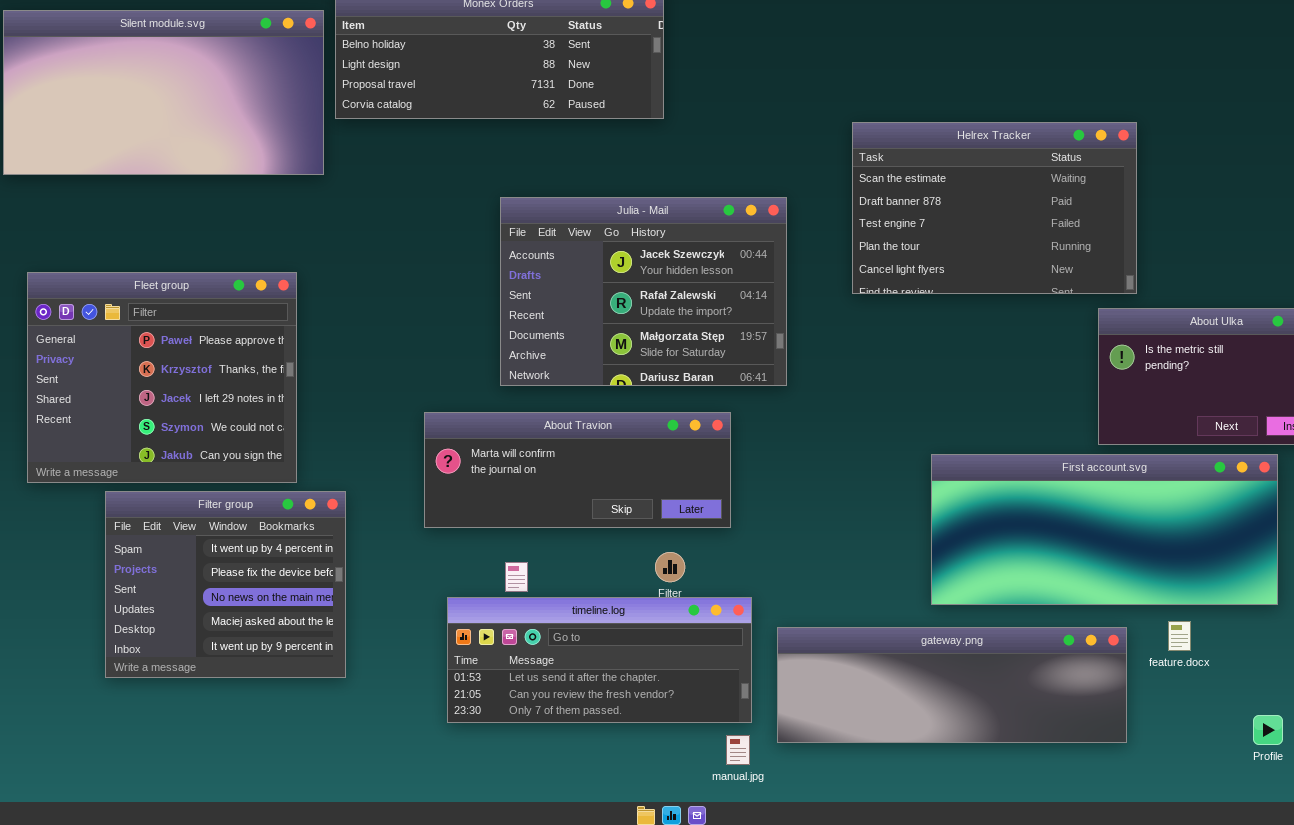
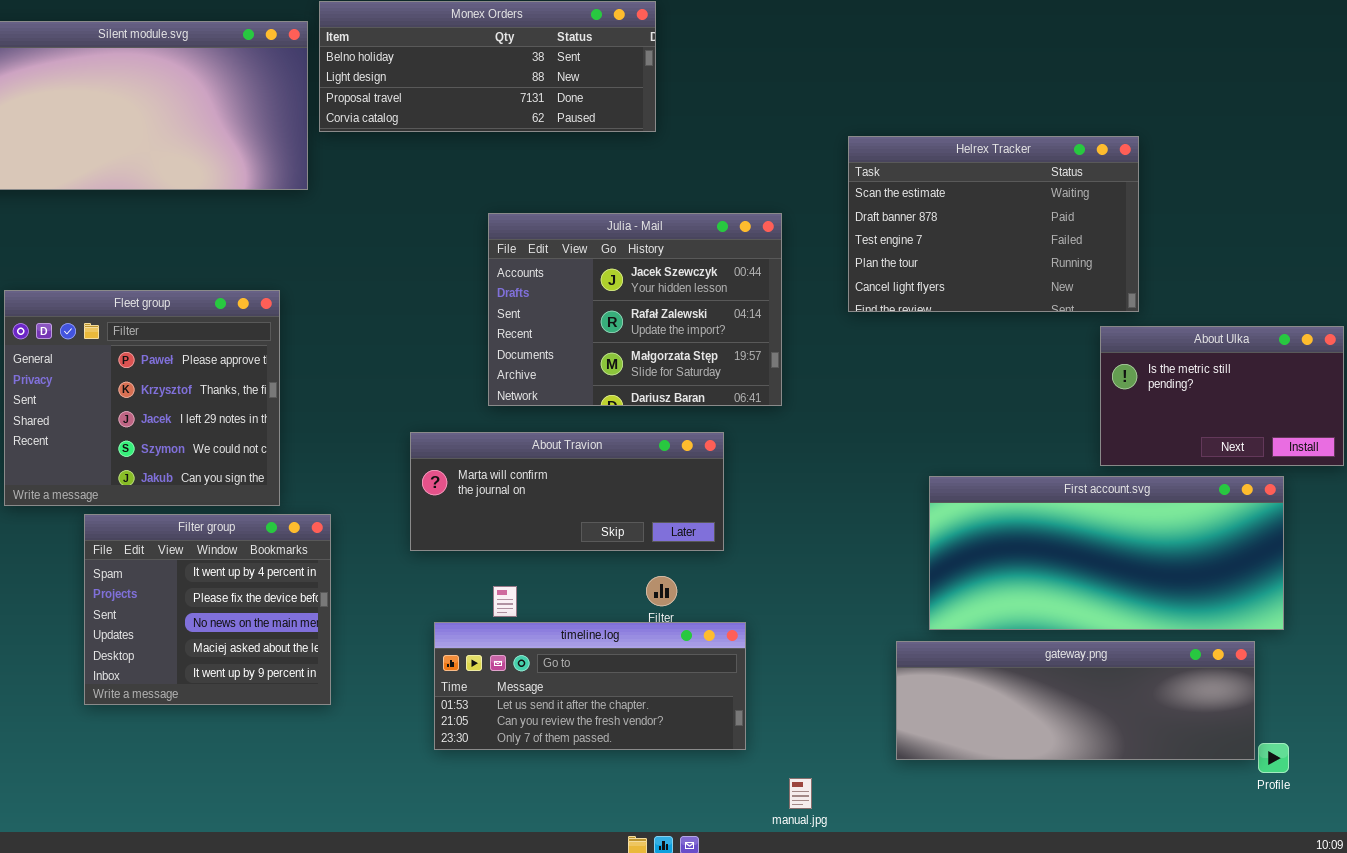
gateway.png: [777,627,1127,743] -> [896,641,1255,760], moved
manual.jpg: [726,735,750,765] -> [789,778,812,809], moved

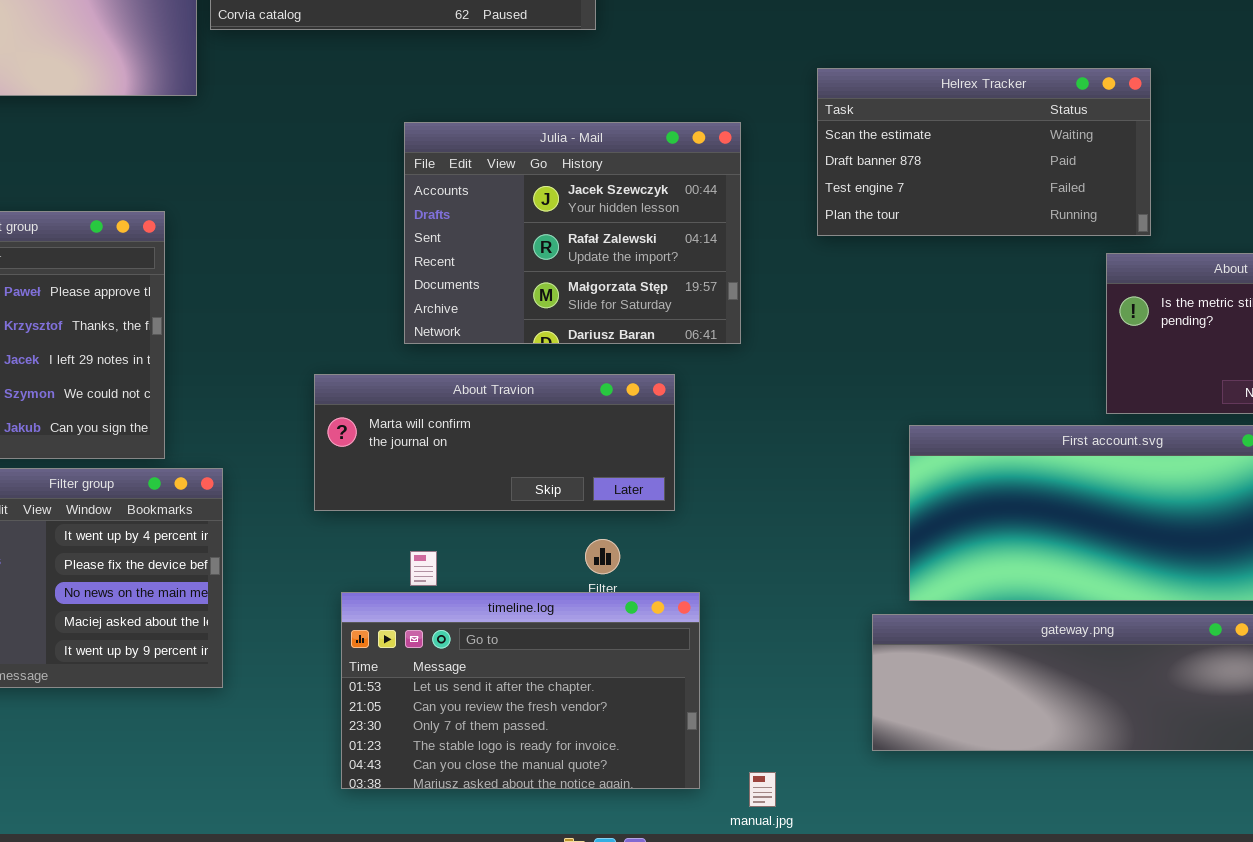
Helrex Tracker: [848,136,1139,312] -> [817,68,1151,236], resized
timeline.log: [434,622,746,750] -> [341,592,700,789], resized

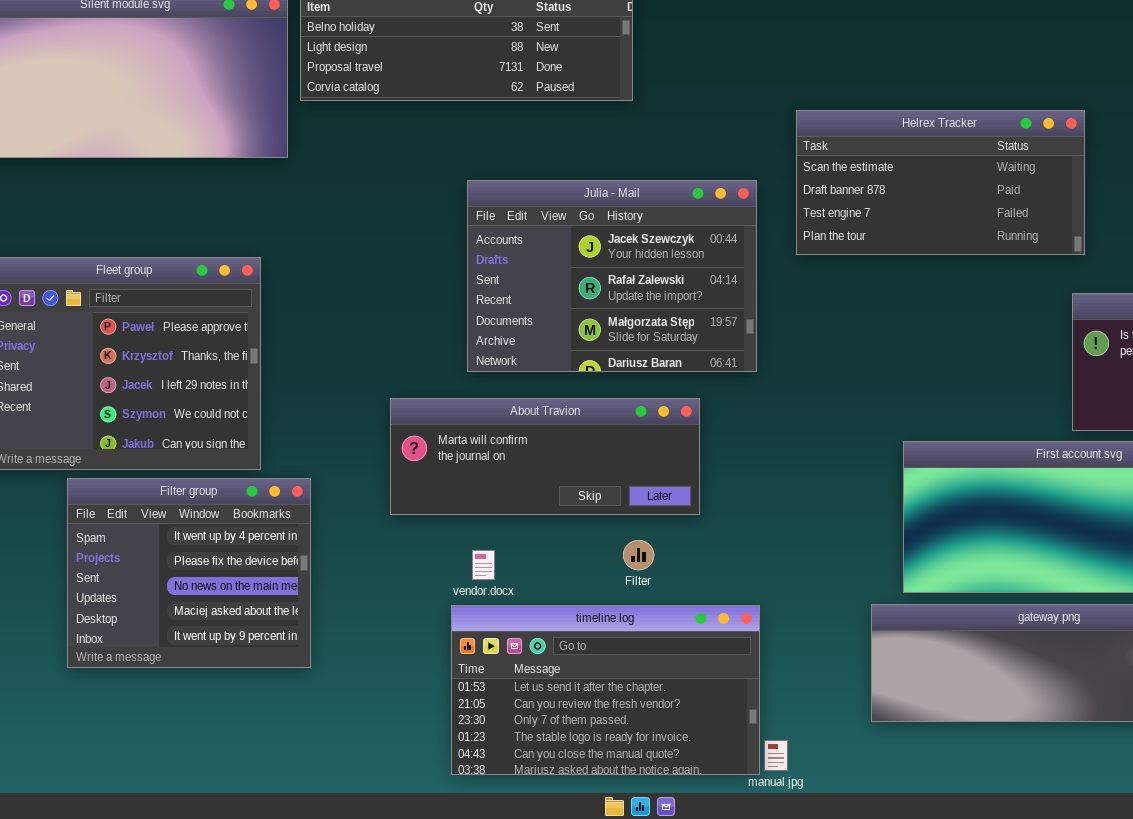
Helrex Tracker: [817,68,1151,236] -> [796,110,1085,255], moved
timeline.log: [341,592,700,789] -> [451,605,760,775], moved

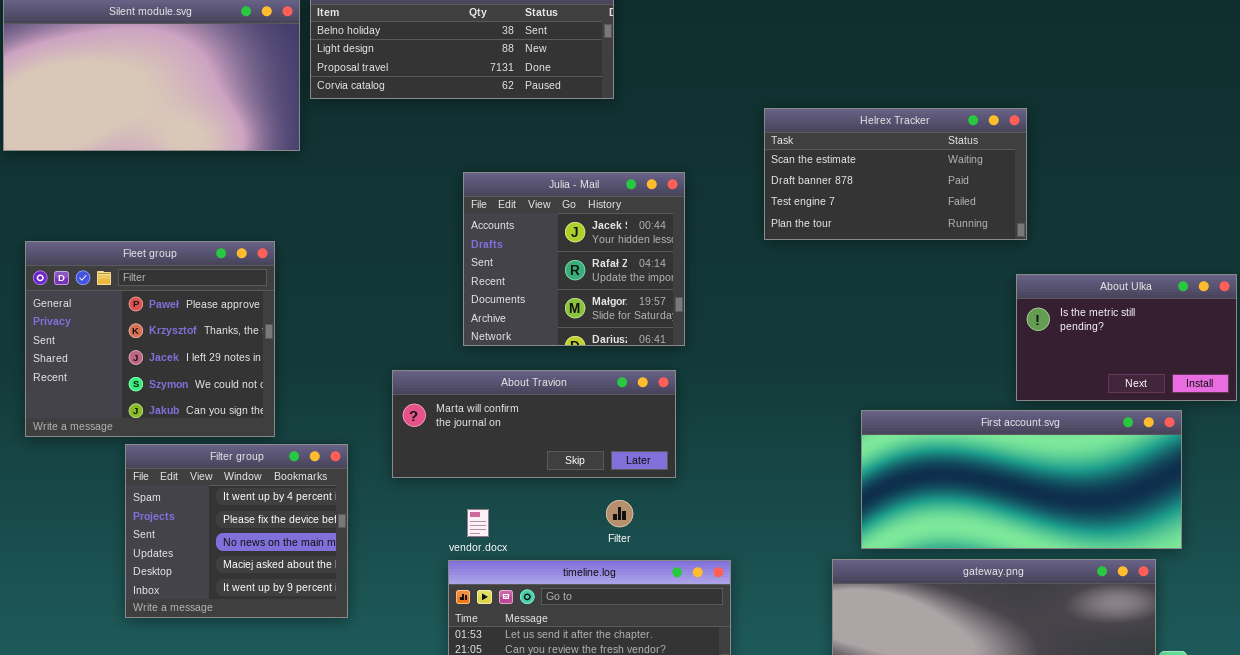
Julia - Mail: [467,180,757,372] -> [463,172,685,346], resized
Filter group: [67,478,311,668] -> [125,444,348,618], moved

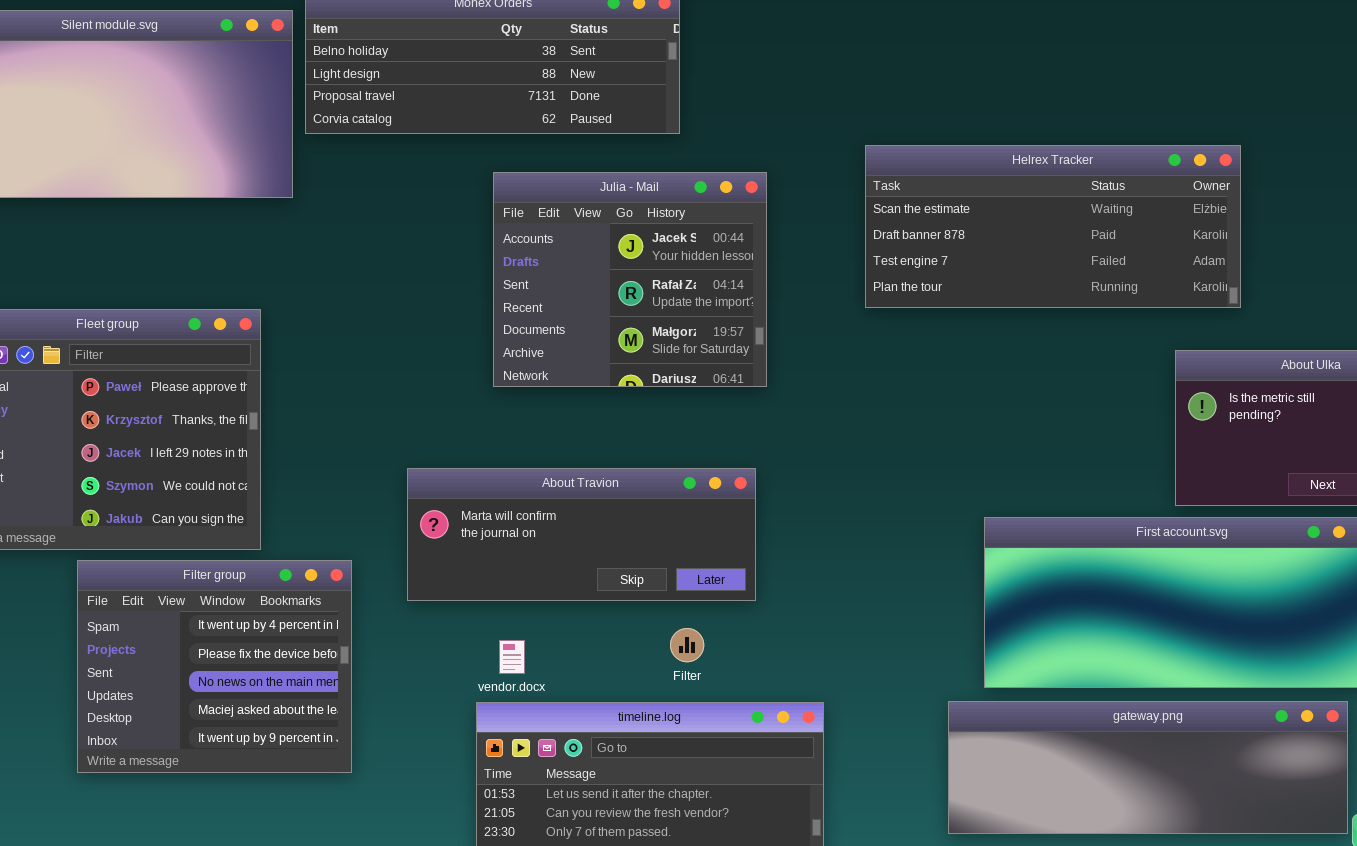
Helrex Tracker: [764,108,1027,240] -> [865,145,1241,308], resized
Julia - Mail: [463,172,685,346] -> [493,172,767,387], moved

